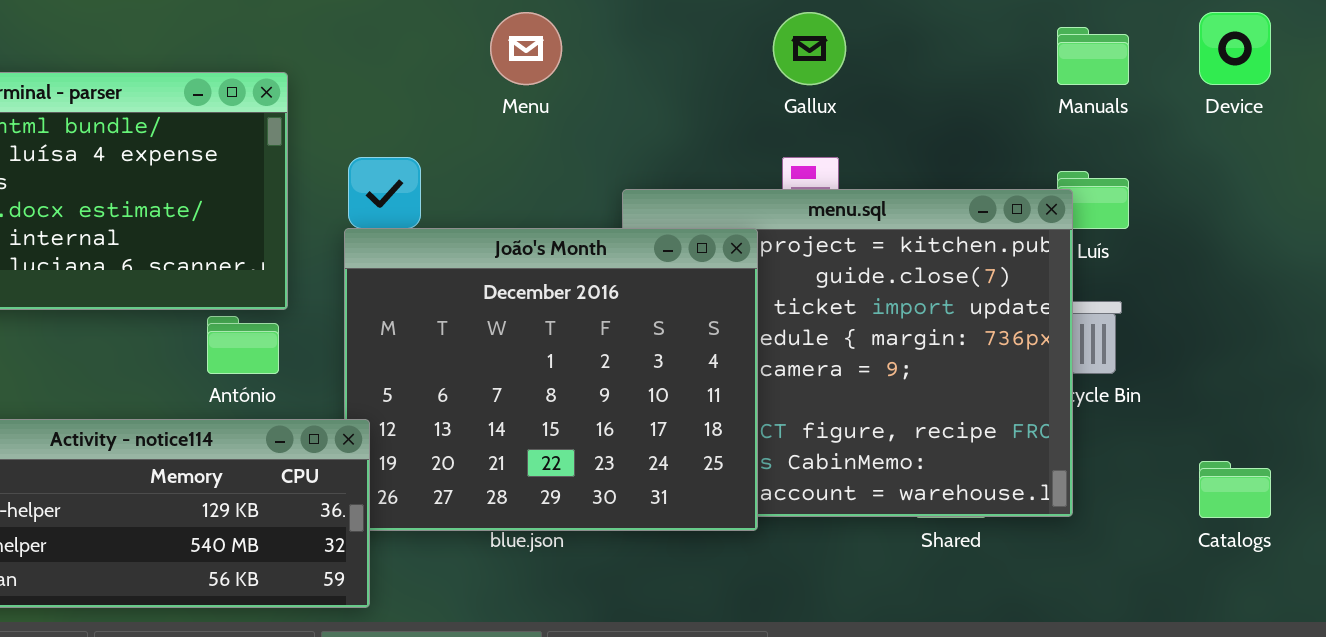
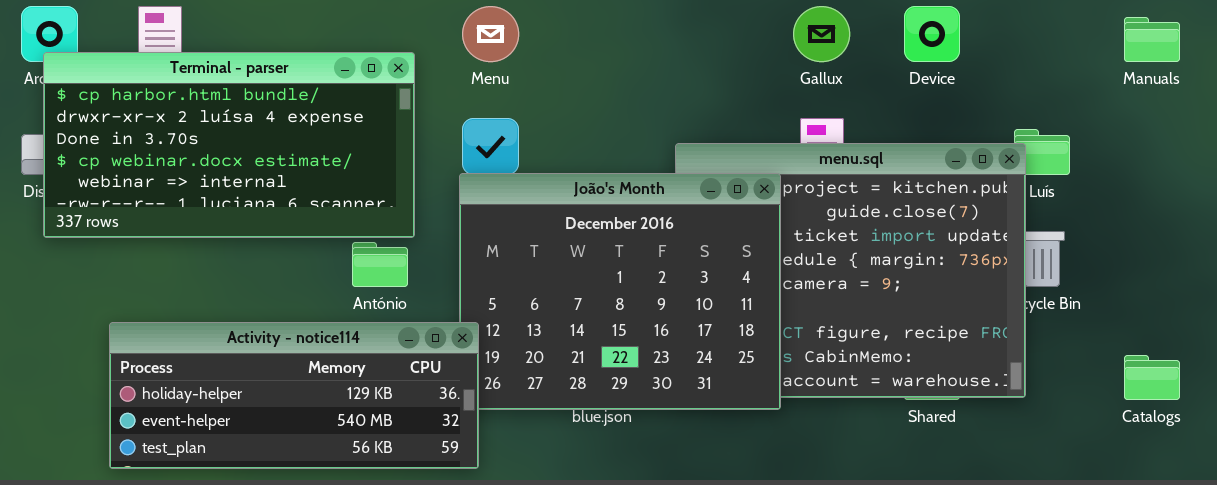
Menu: [490,12,562,85] -> [462,6,519,62], moved
Device: [1199,12,1271,85] -> [904,6,960,62], moved
Manuals: [1057,27,1129,85] -> [1124,17,1180,62], moved

